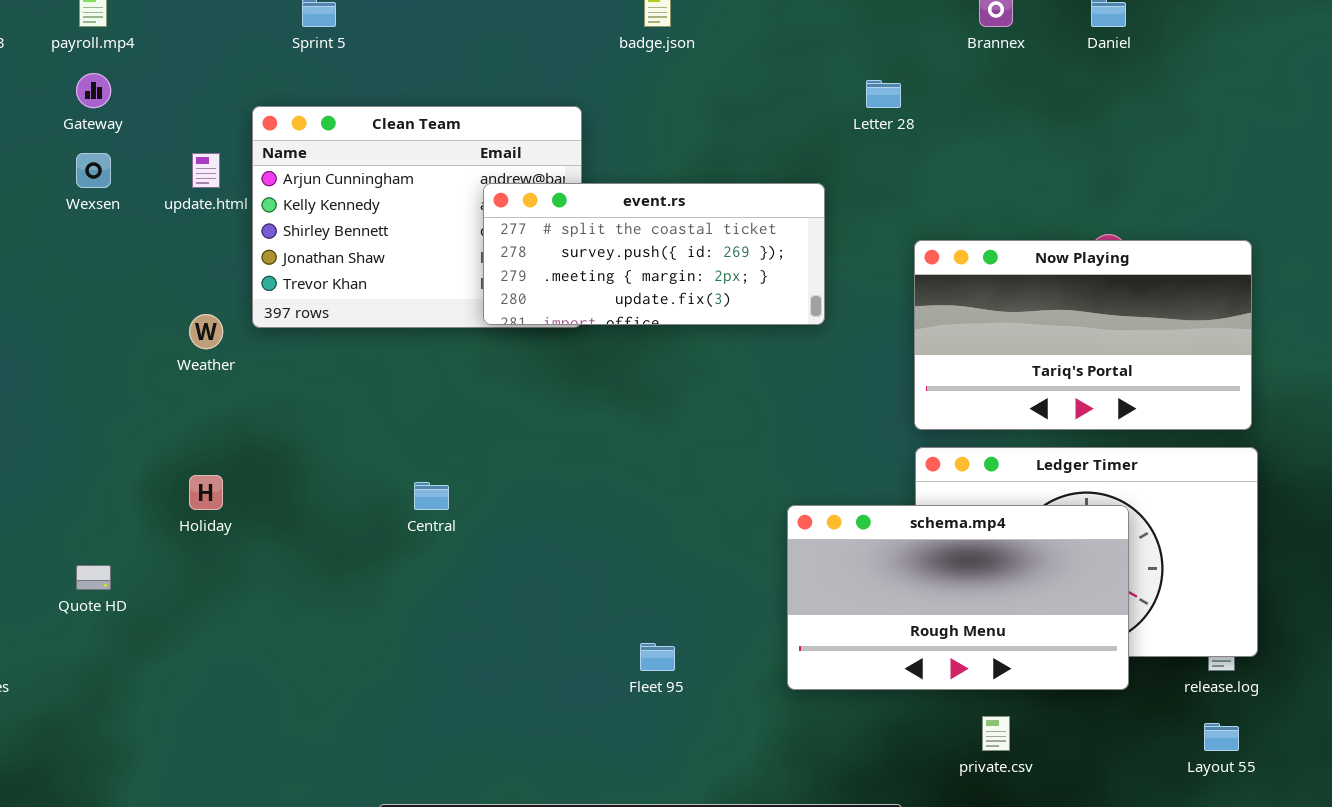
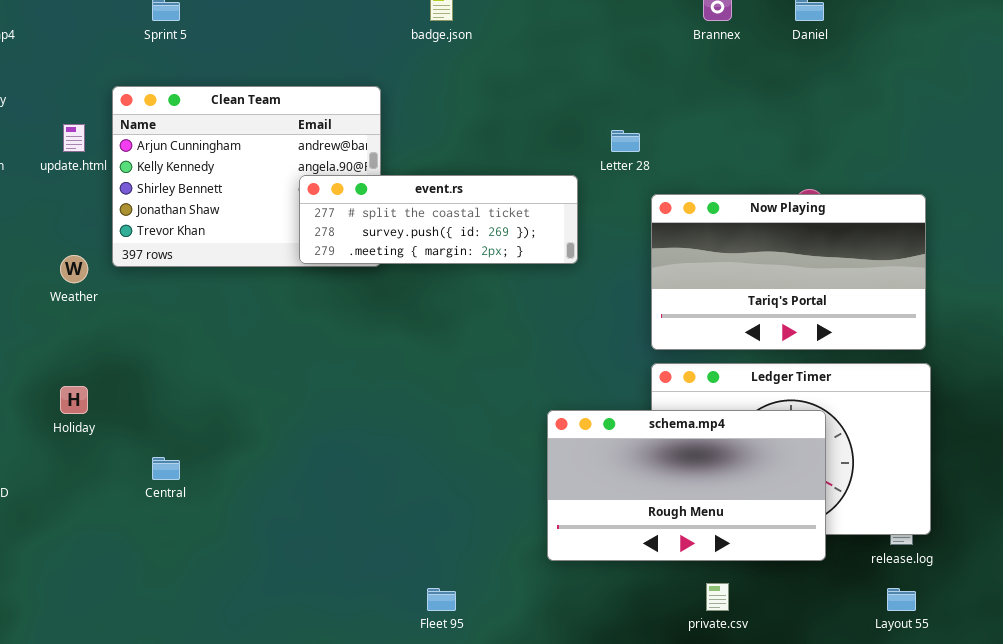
Letter 28: [866,80,901,108] -> [611,130,640,152], moved
event.rs: [483,183,825,325] -> [299,175,578,264], resized
Central: [414,482,449,510] -> [152,457,180,480], moved
Fleet 95: [640,643,675,671] -> [427,588,456,611], moved

